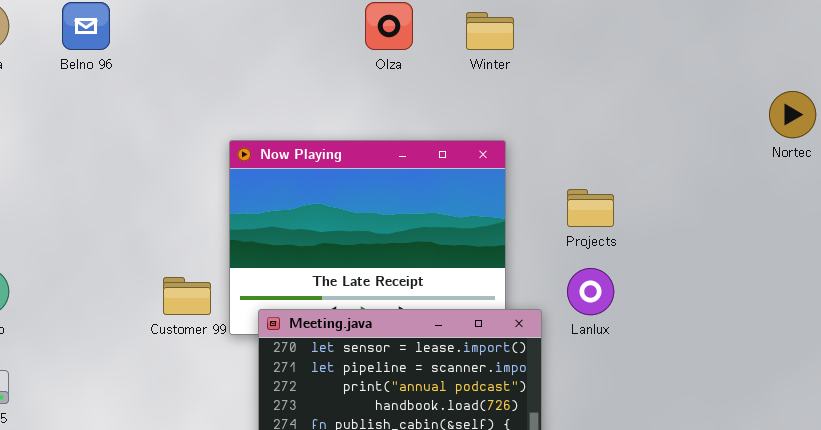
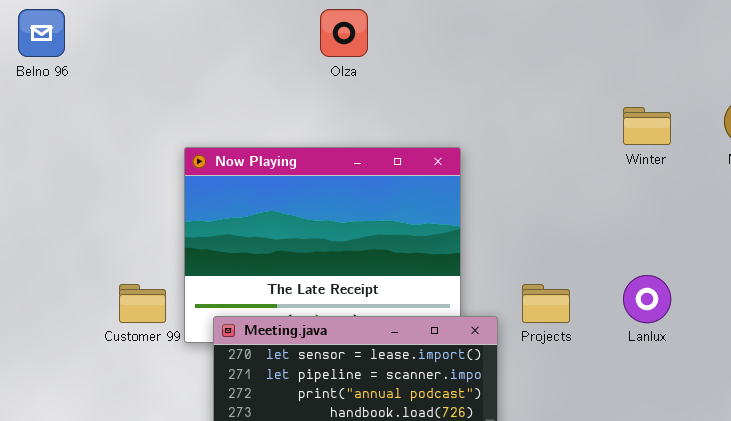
Winter: [466,12,514,50] -> [623,107,671,145], moved
Projects: [567,189,614,227] -> [522,284,570,323], moved
Lanlux: [567,268,614,315] -> [623,275,671,323], moved

